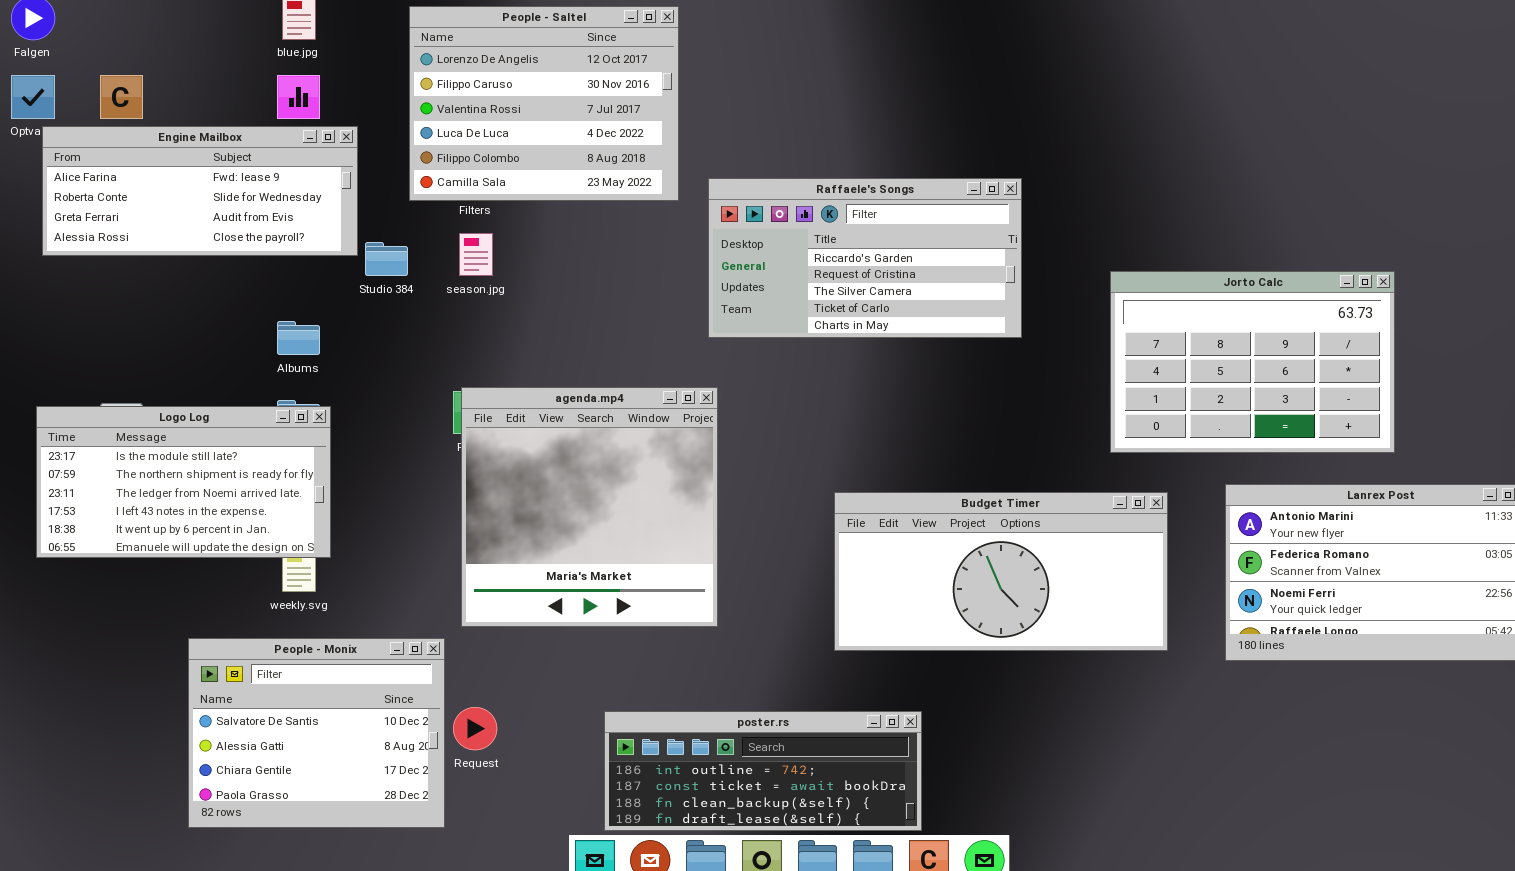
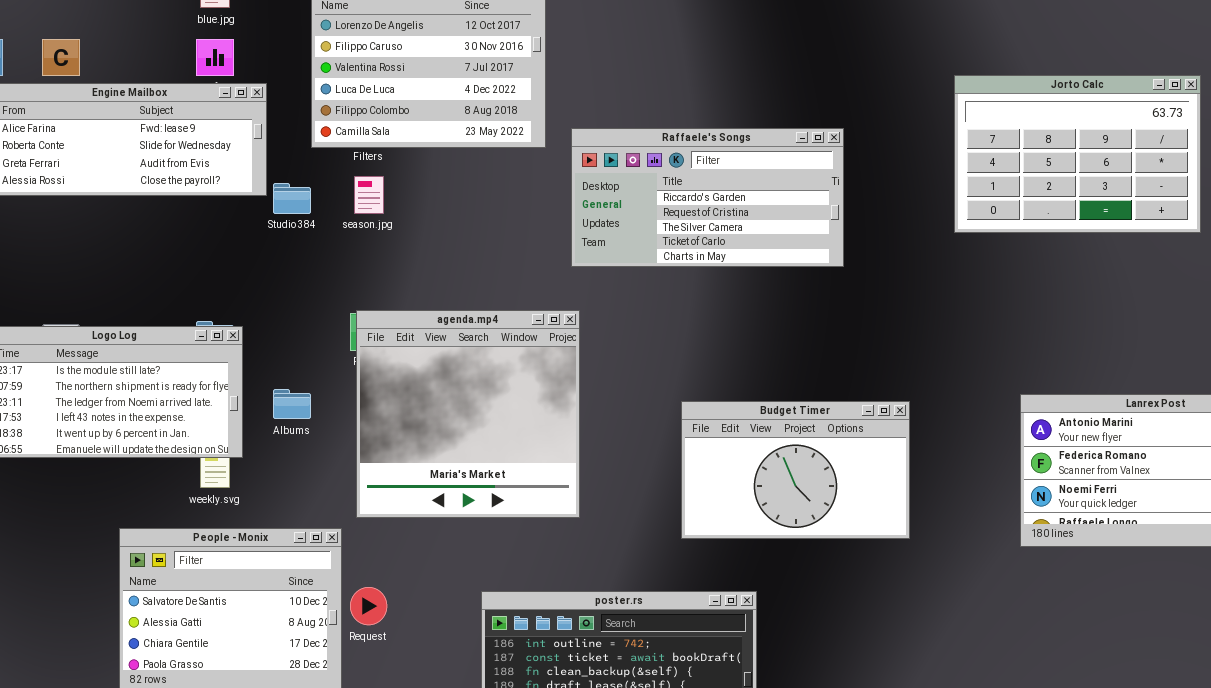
Jorto Calc: [1110,271,1395,453] -> [954,75,1201,233], moved
Albums: [277,321,320,355] -> [273,389,311,419], moved
Budget Timer: [834,492,1168,651] -> [681,401,910,539], resized

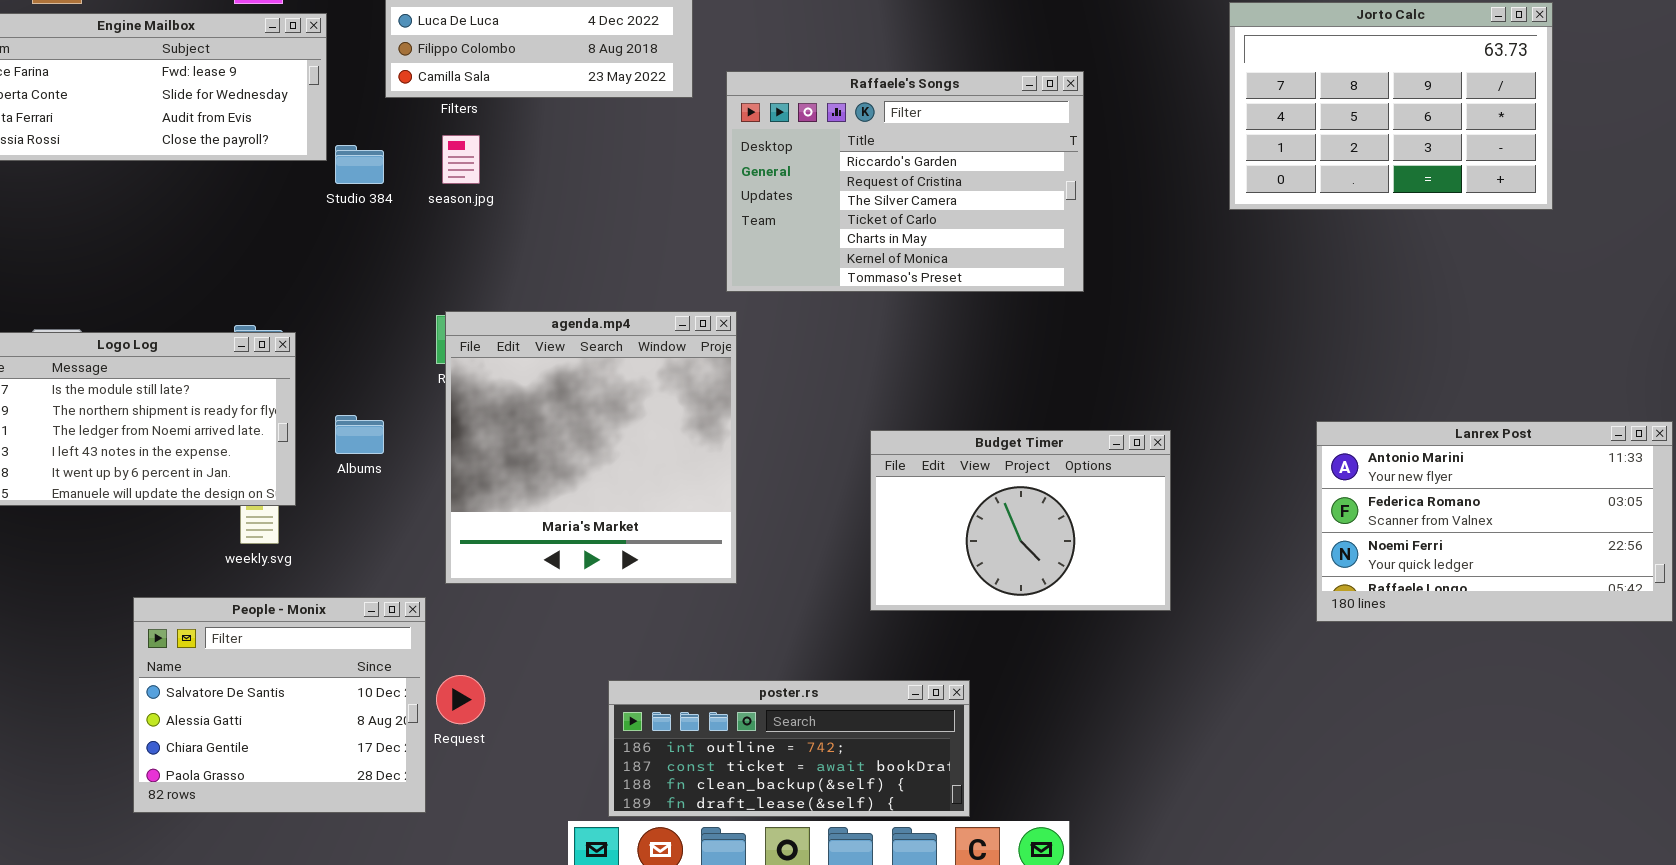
Raffaele's Songs: [571,128,844,267] -> [726,71,1084,292], resized

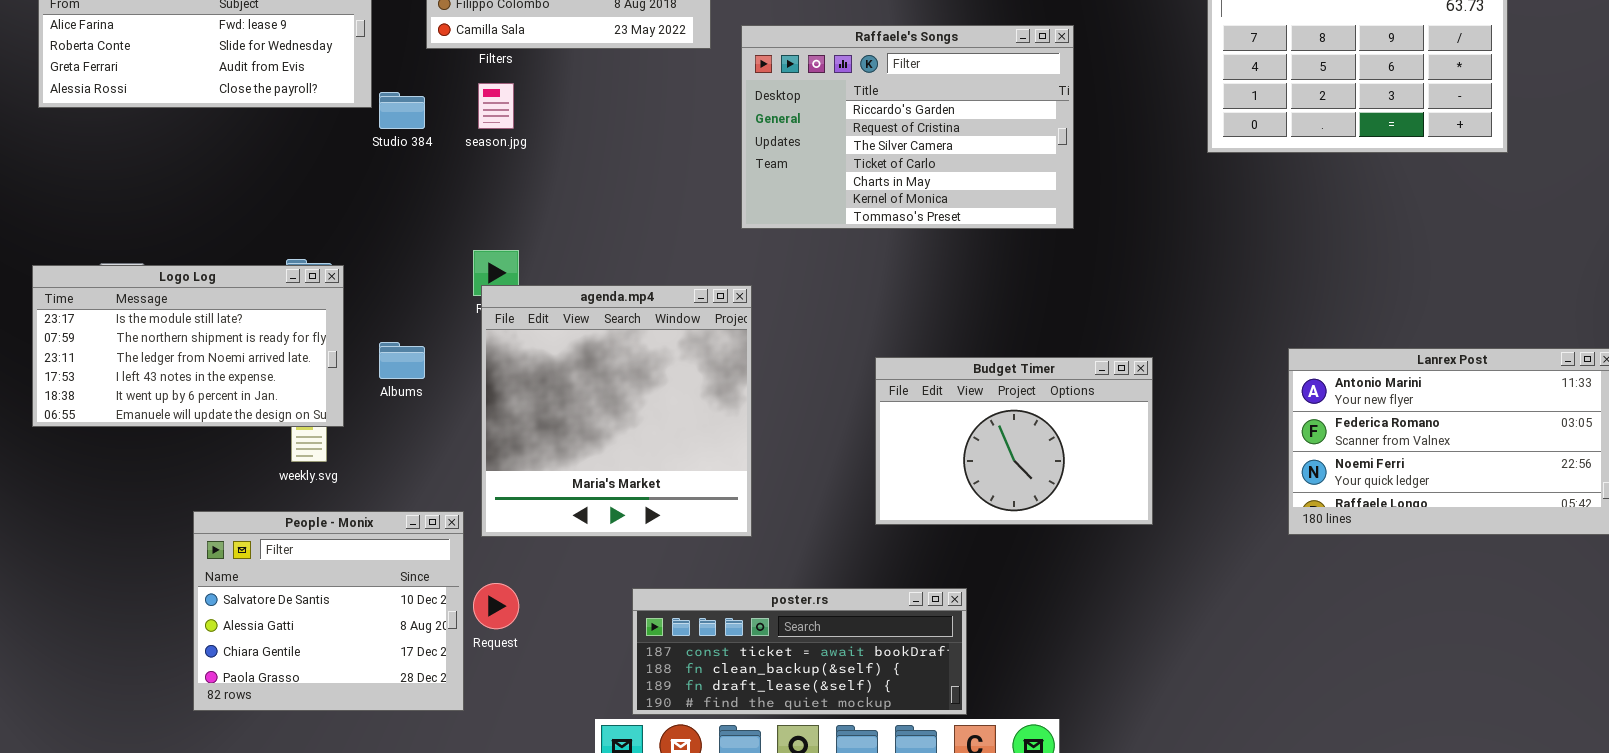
agenda.mp4: [445,311,737,584] -> [481,285,752,537], moved
poster.rs: [608,680,970,817] -> [632,588,967,715], scrolled down 1 row

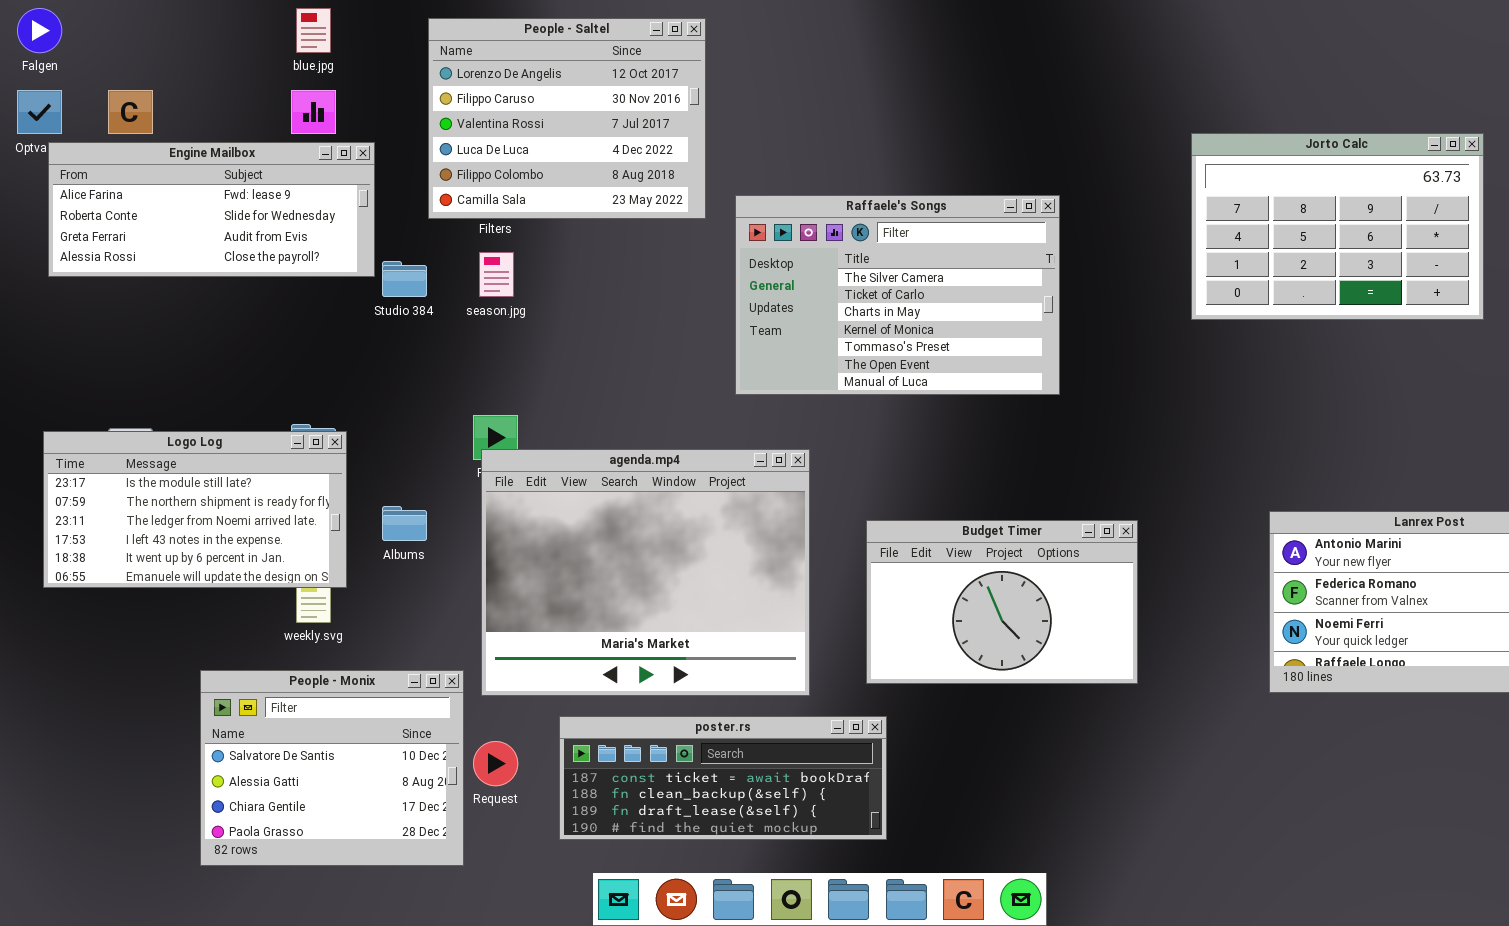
Raffaele's Songs: [741,25,1074,229] -> [735,195,1060,395], scrolled down 2 rows
agenda.mp4: [481,285,752,537] -> [481,449,810,696], resized
poster.rs: [632,588,967,715] -> [559,716,887,840], moved

